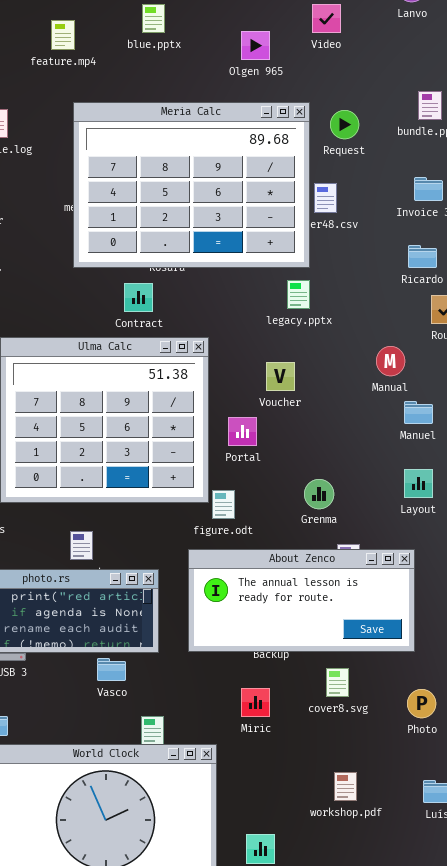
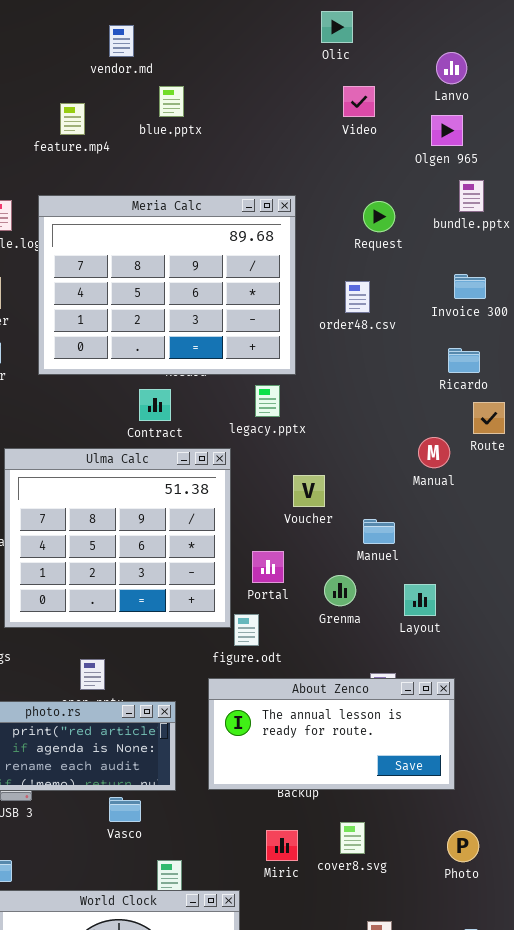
Olgen 965: [241,31,270,60] -> [431,115,463,146], moved
Meria Calc: [73,102,310,268] -> [38,195,296,375], moved
legacy.pptx: [287,280,310,309] -> [255,385,280,417], moved
Manual: [376,346,405,376] -> [418,437,450,468], moved
Manuel: [404,401,433,424] -> [363,519,395,544], moved
Portal: [228,417,257,446] -> [252,551,284,583], moved
Layout: [404,469,433,498] -> [404,584,436,616], moved
Grenma: [304,479,334,509] -> [324,575,356,606], moved
cover8.svg: [326,668,349,697] -> [340,822,365,854], moved

